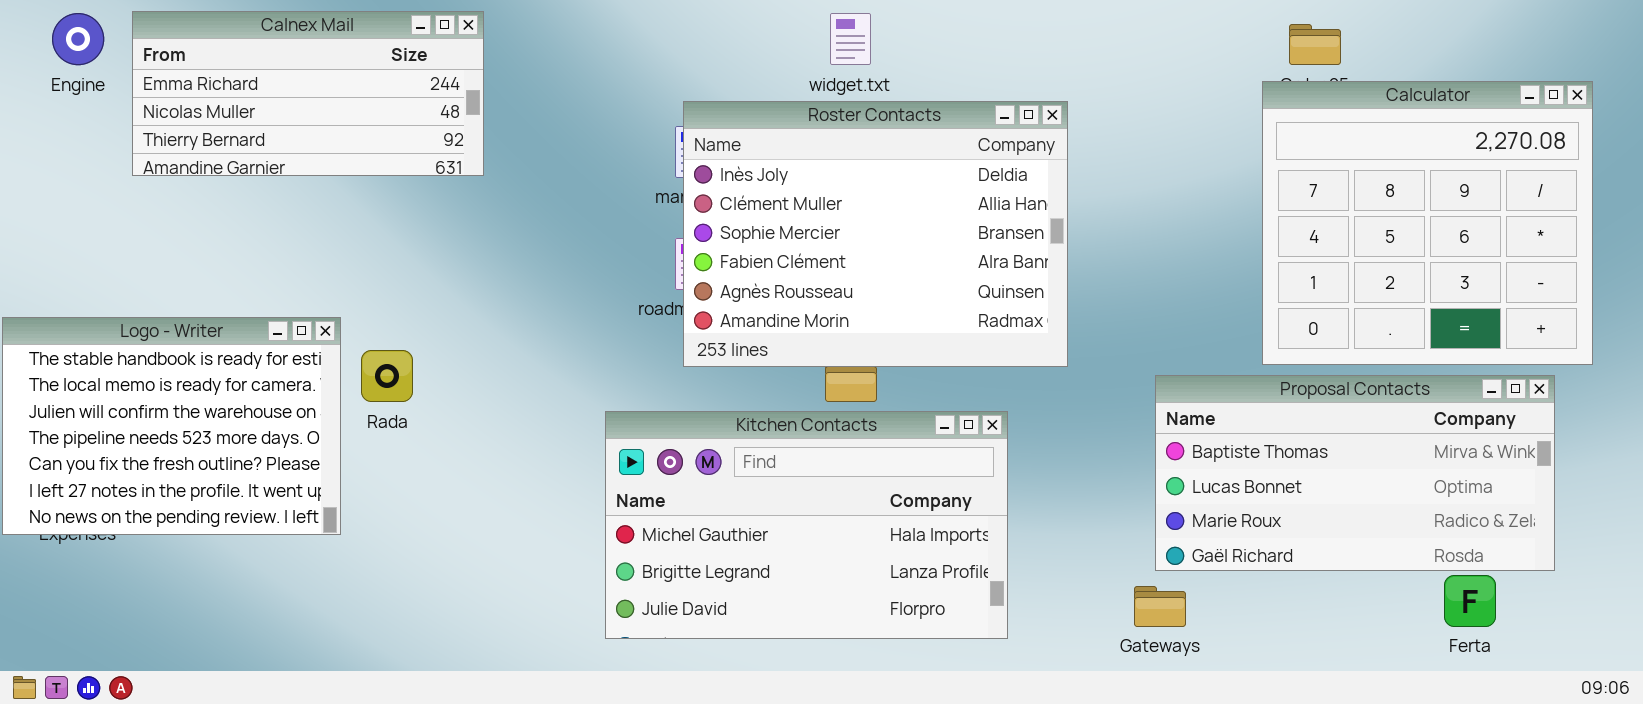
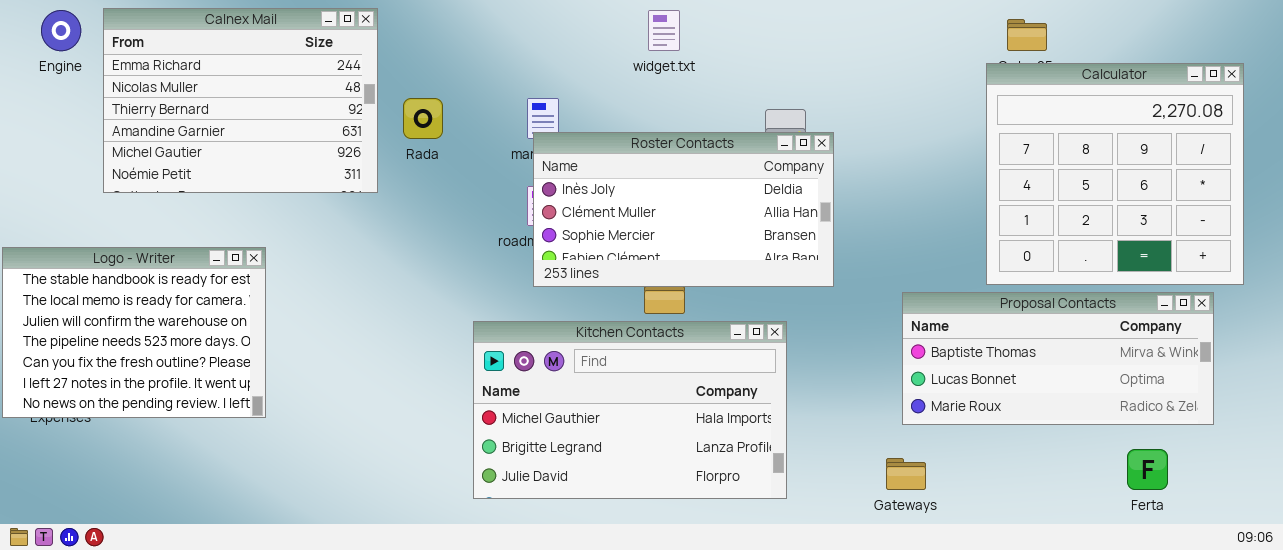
Calnex Mail: [132,11,484,176] -> [103,8,378,193], resized
Roster Contacts: [683,101,1068,367] -> [533,132,834,287], resized
Rada: [361,350,413,402] -> [403,98,443,139], moved
Proposal Contacts: [1155,375,1555,571] -> [902,292,1214,425], resized

